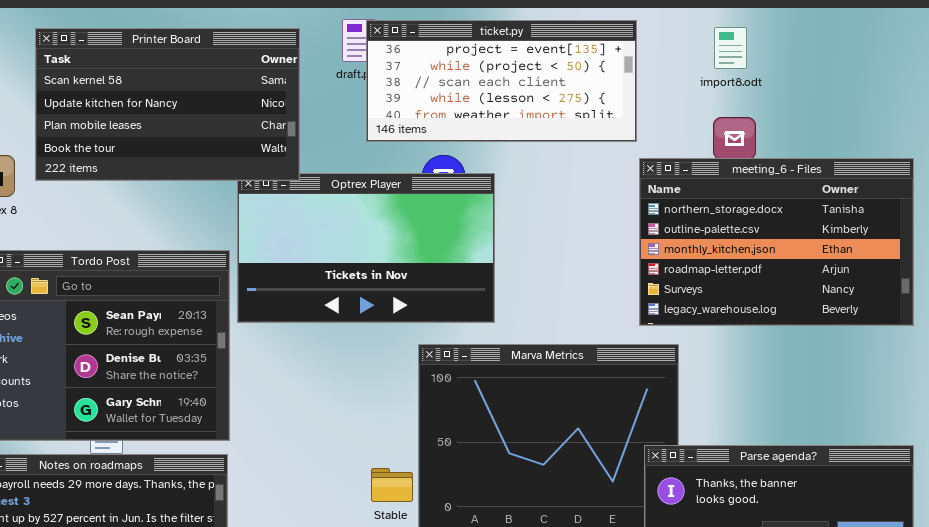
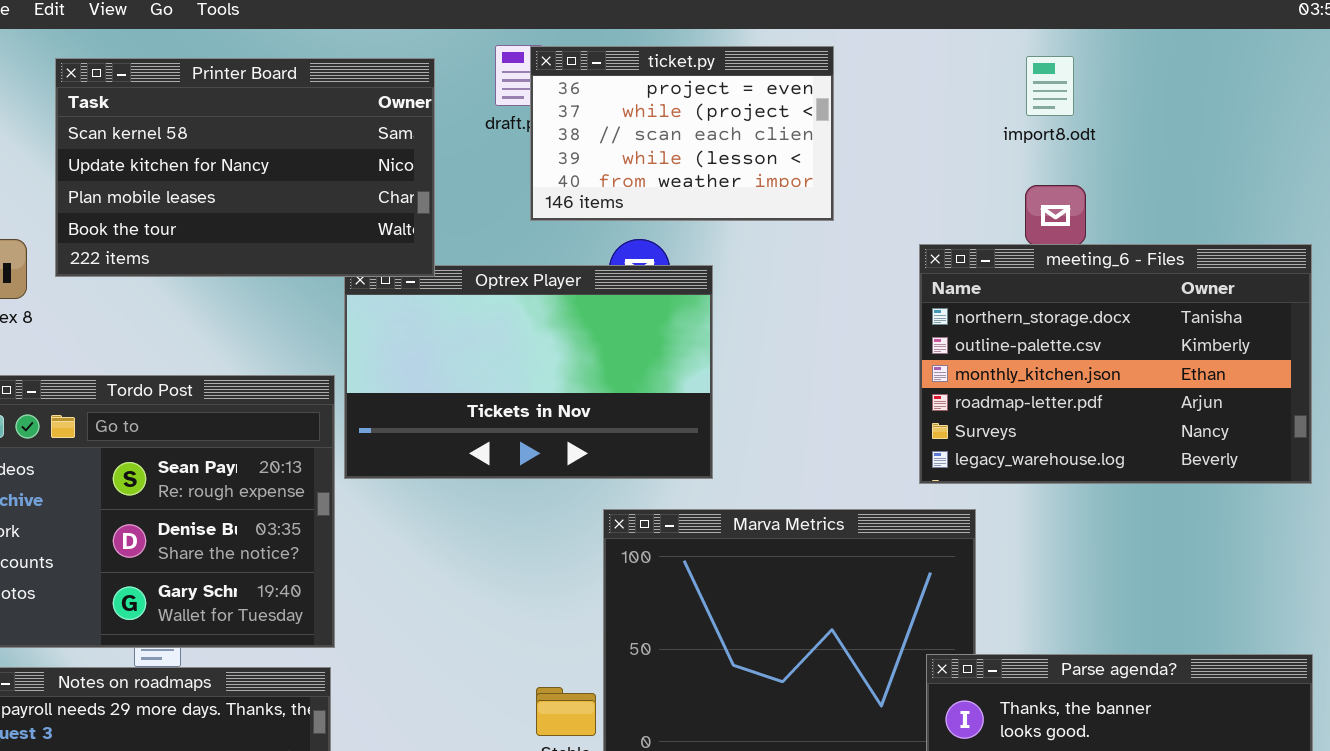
ticket.py: [366,20,637,142] -> [530,46,834,221], resized

